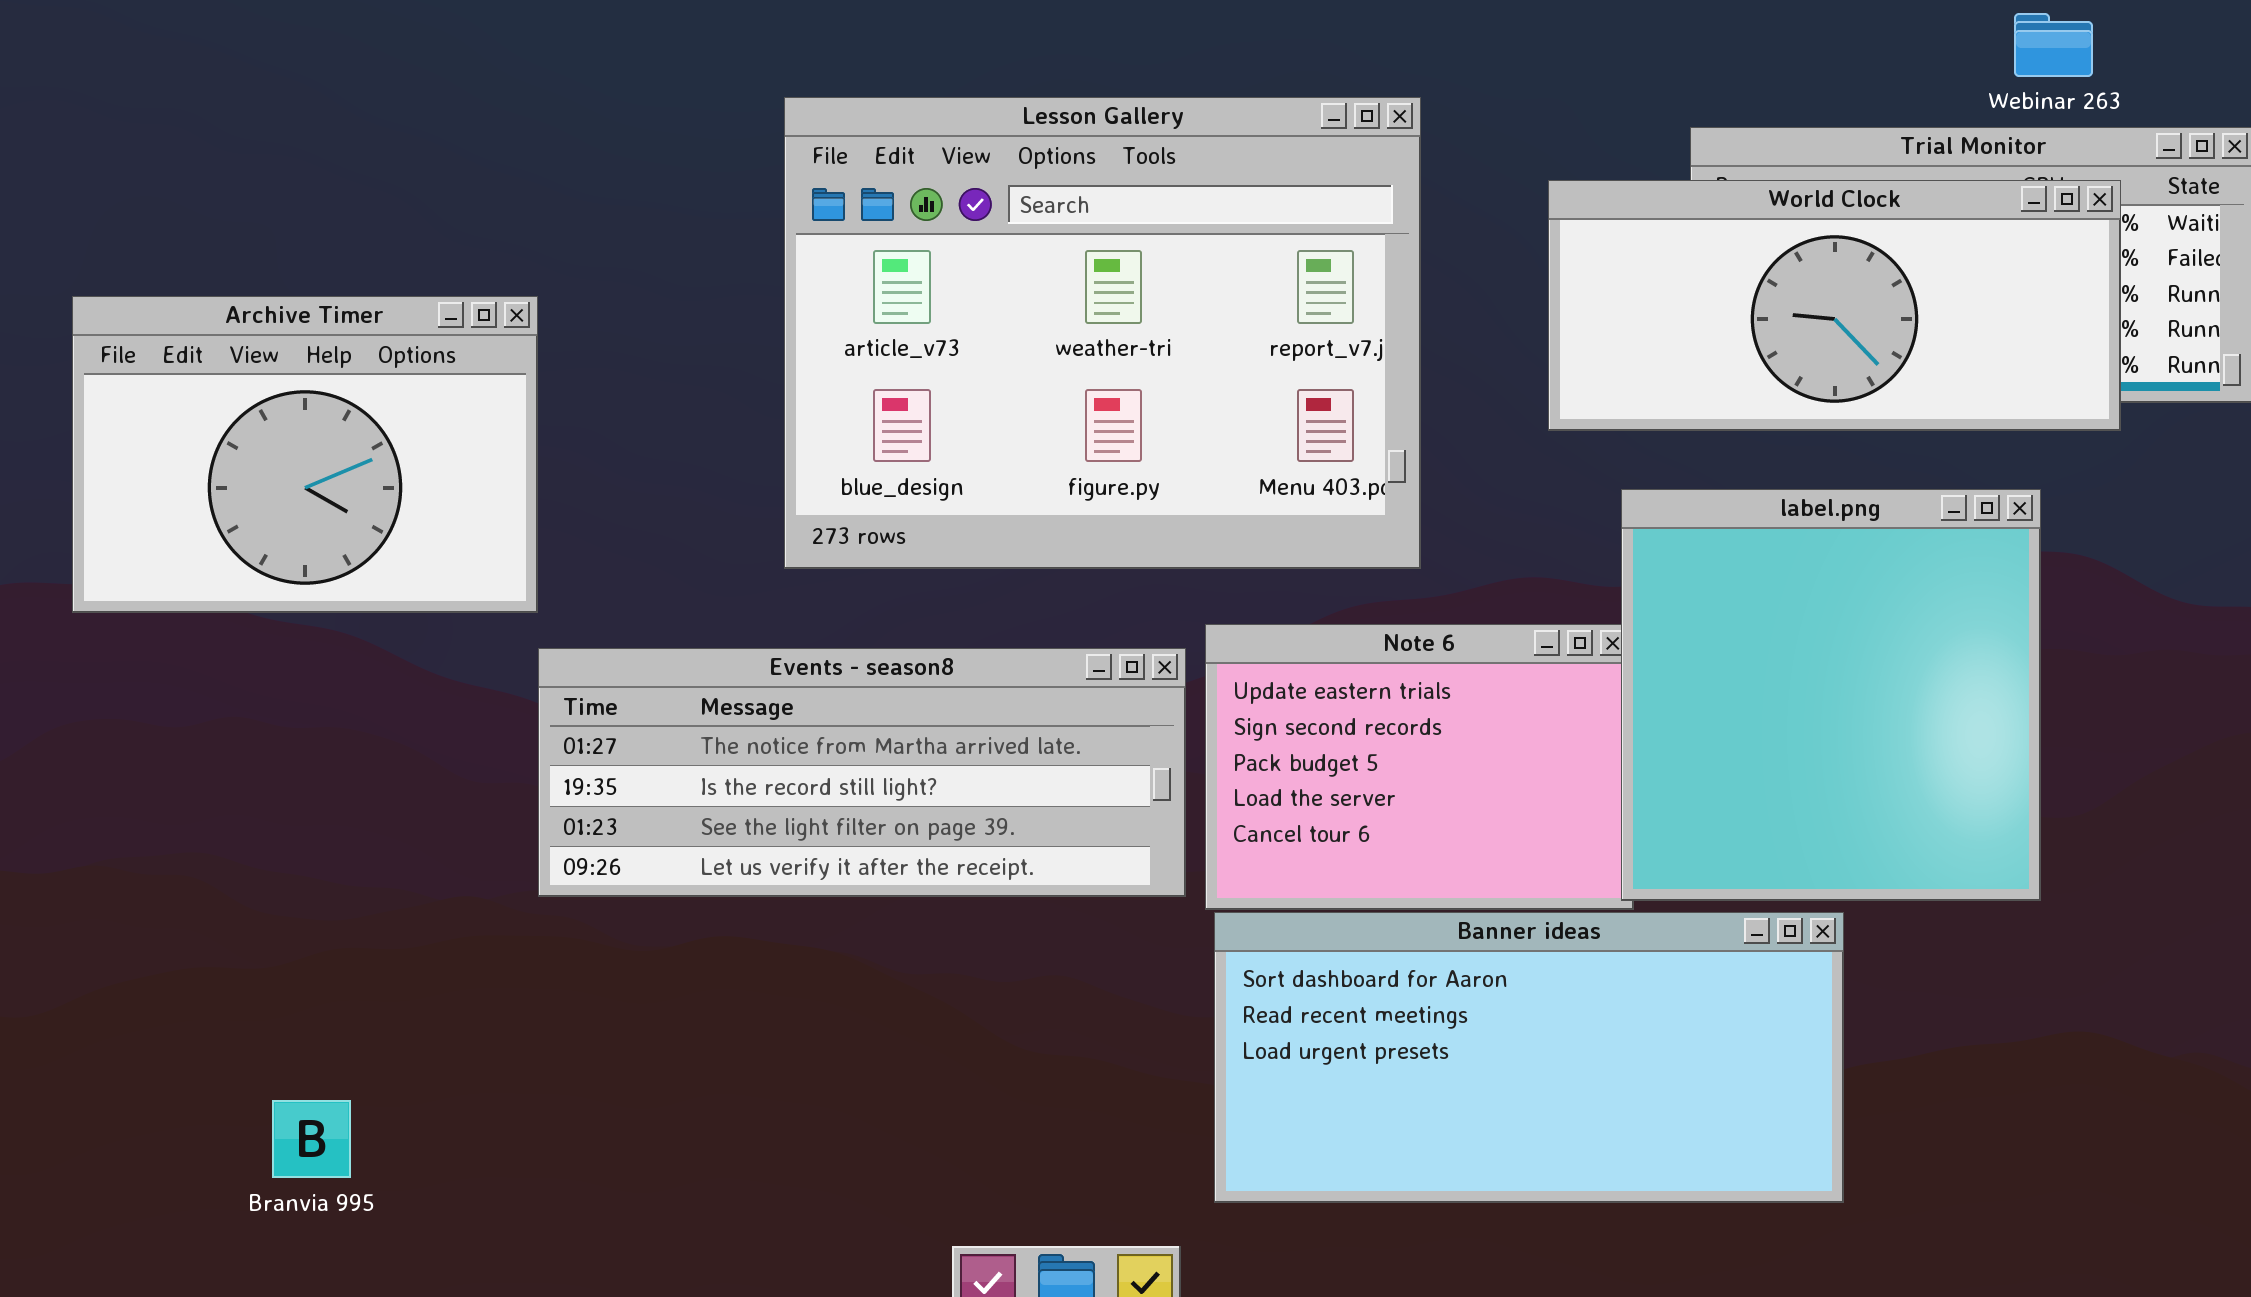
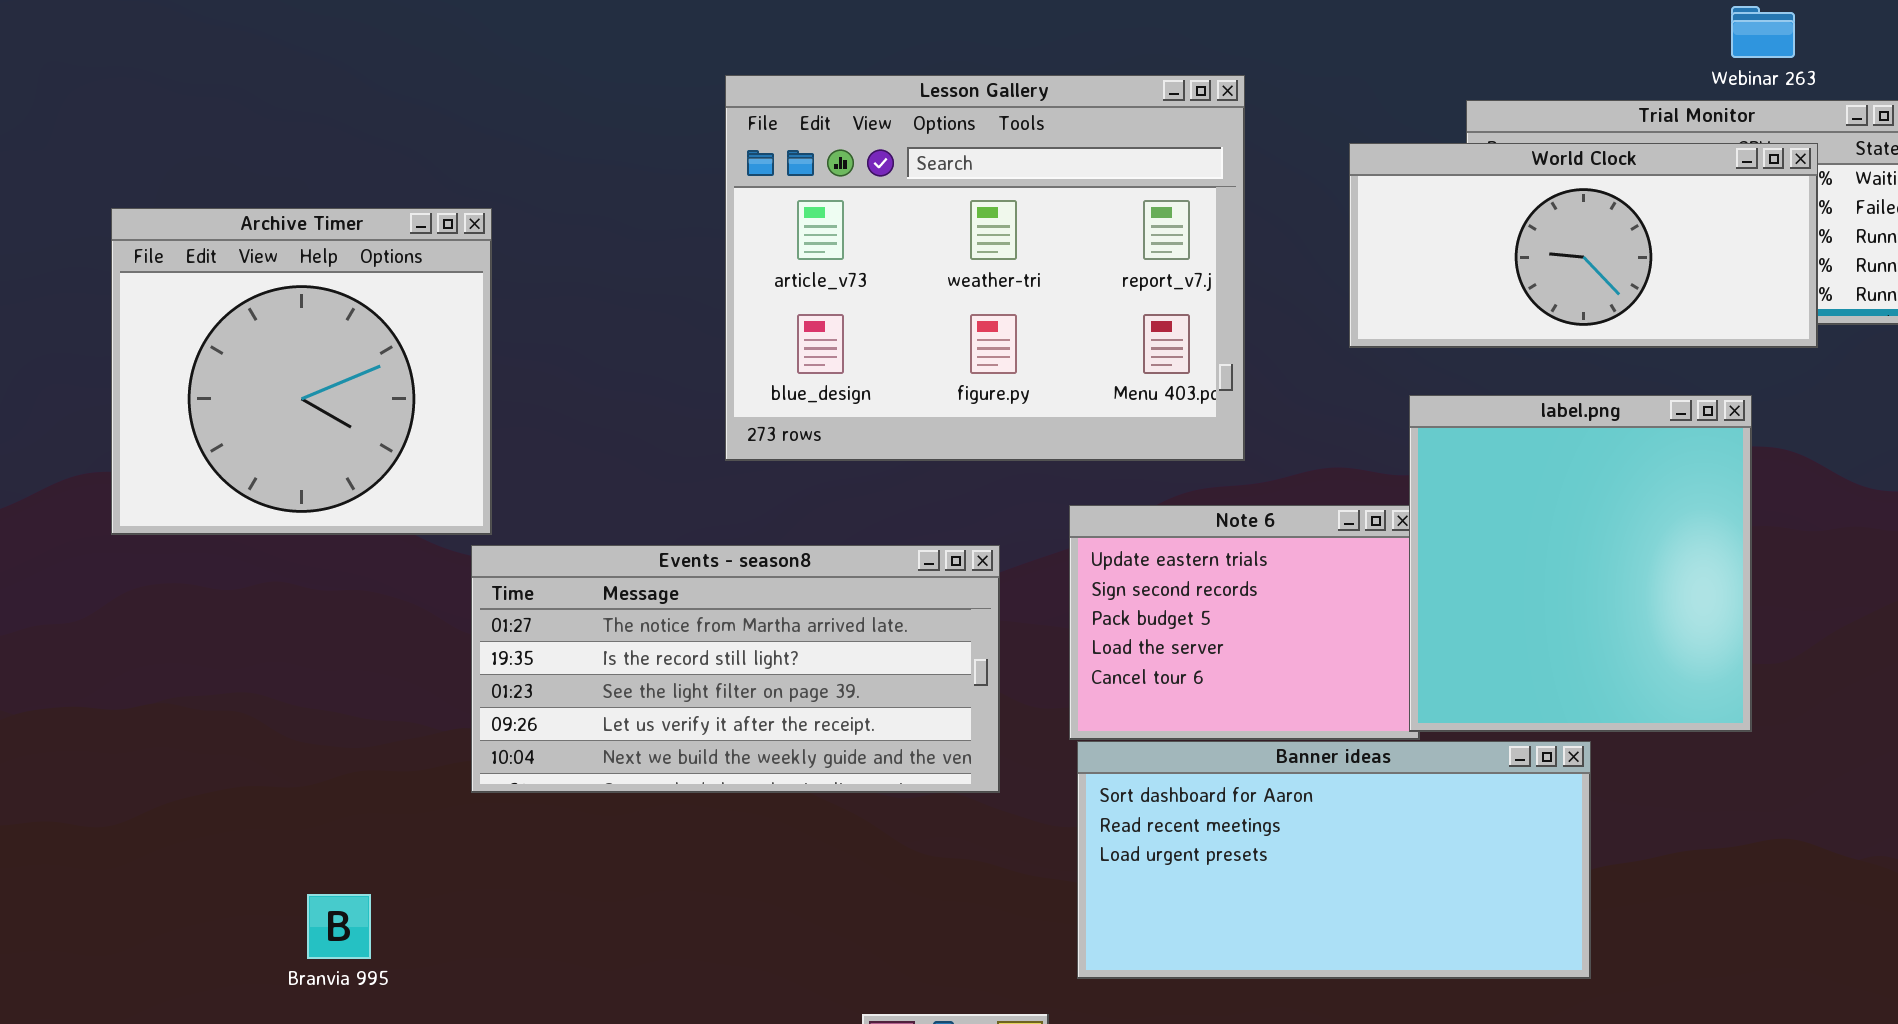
Archive Timer: [72,296,538,613] -> [111,208,492,535], moved, resized
Events - season8: [538,648,1186,897] -> [471,545,1000,793], moved, resized

